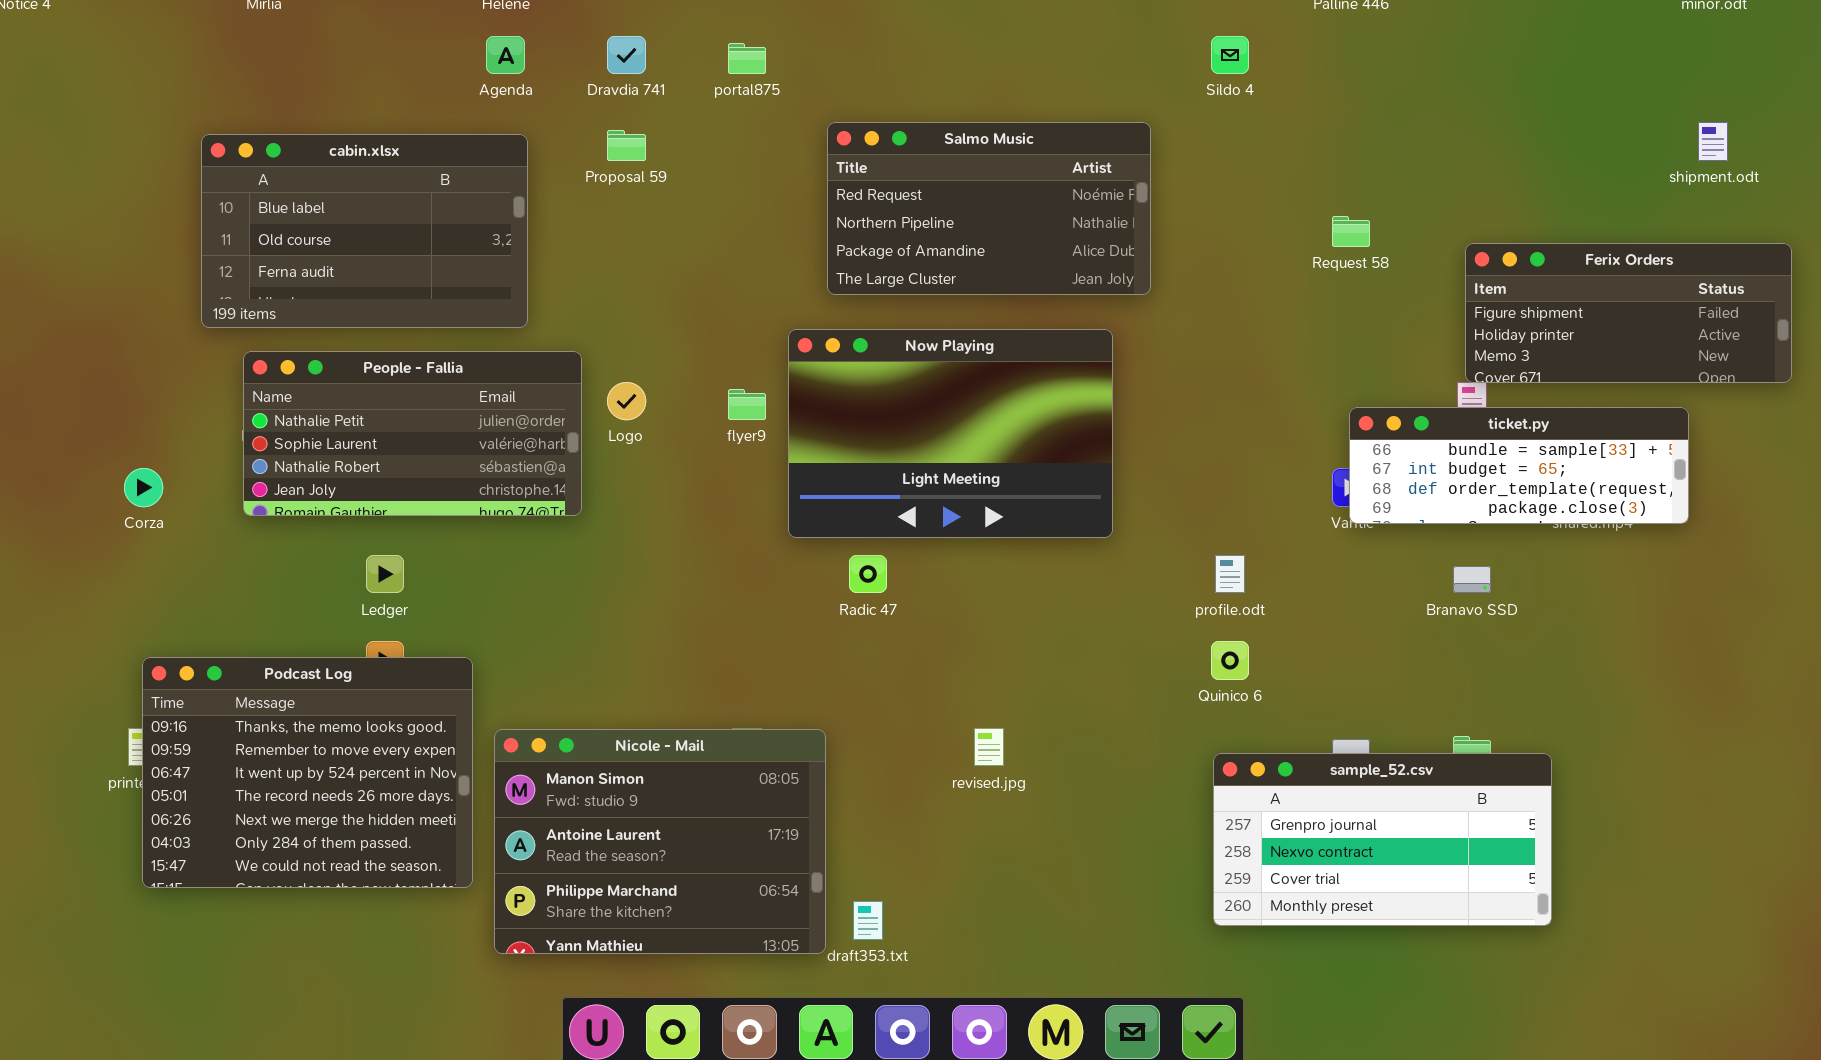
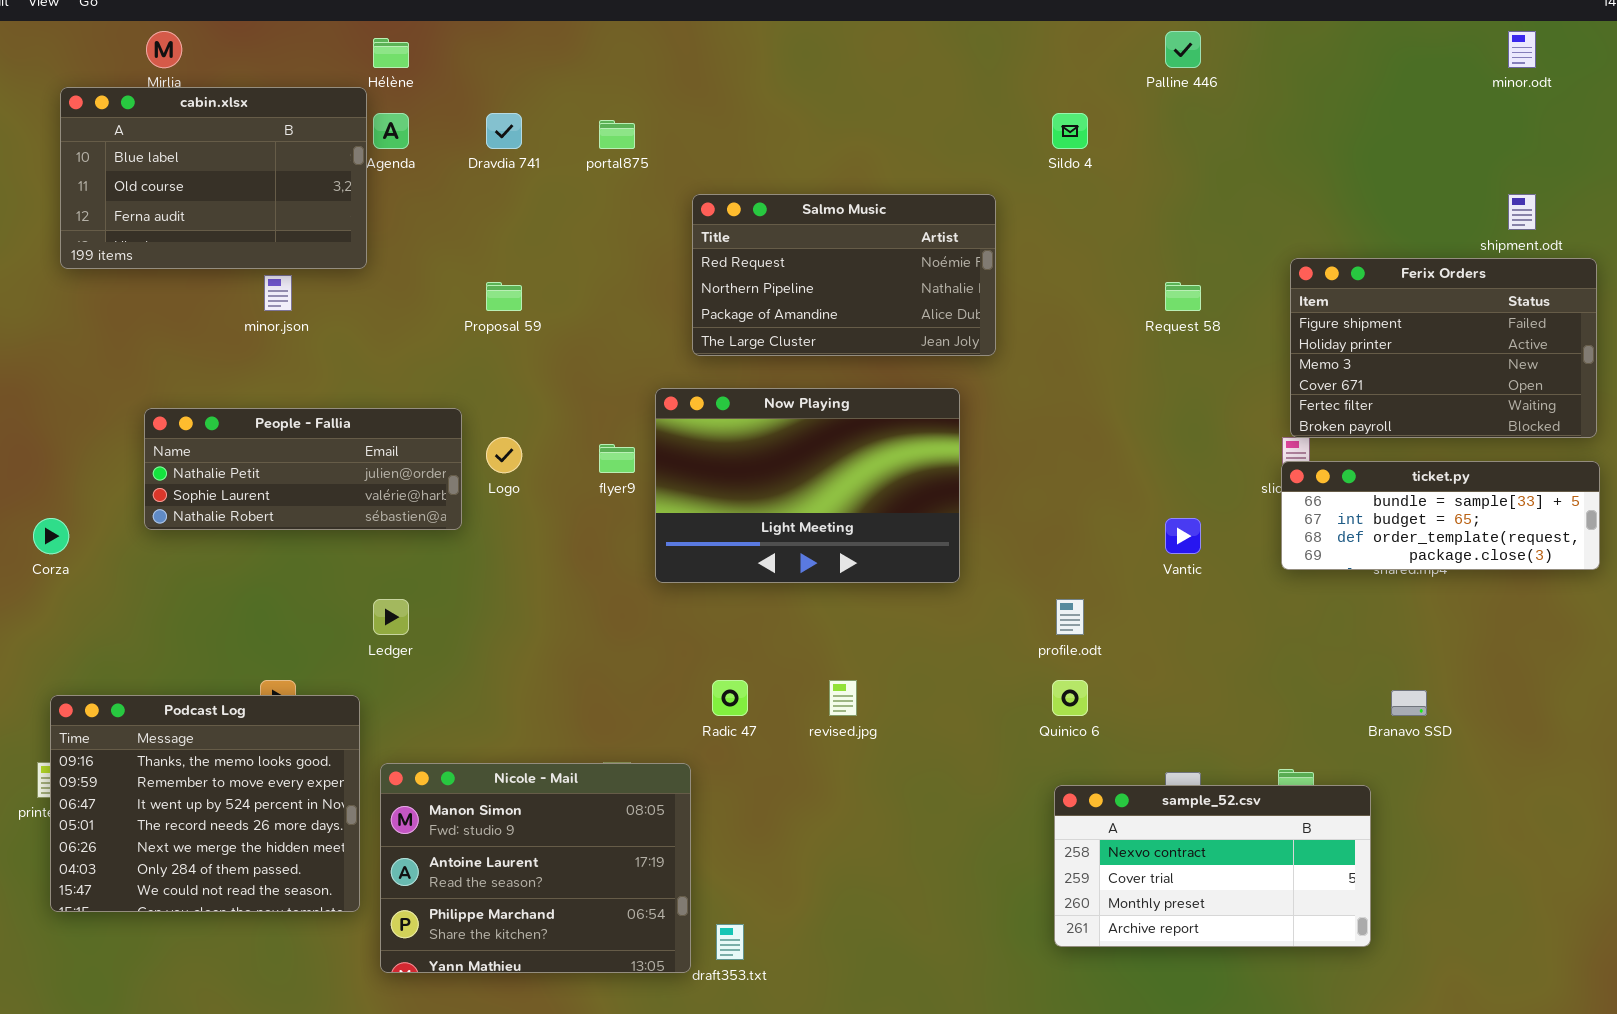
Proposal 59: [607,130,646,161] -> [486,282,522,311], moved
cabin.xlsx: [201,134,528,328] -> [60,87,367,269], moved
Ferix Orders: [1465,243,1792,383] -> [1290,258,1597,438], resized
People - Fallia: [243,351,582,516] -> [144,408,462,530], resized
ticket.py: [1349,407,1689,524] -> [1281,461,1600,570], moved
Ledger: [366,555,404,593] -> [373,599,409,635], moved
Radic 47: [849,555,887,593] -> [712,680,748,716], moved
Branavo SSD: [1453,566,1491,593] -> [1391,690,1427,716], moved
revised.jpg: [974,728,1004,766] -> [829,680,857,716], moved
sample_52.csv: [1213,753,1552,926] -> [1054,785,1371,947], scrolled down 1 row

